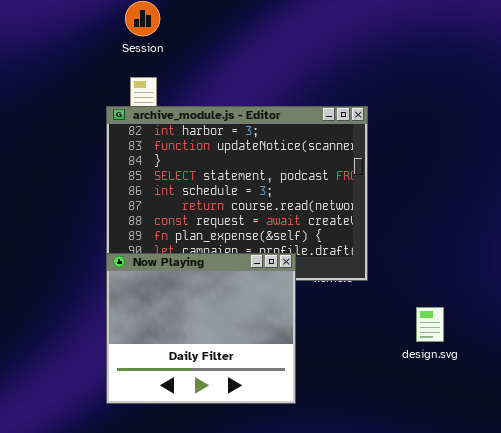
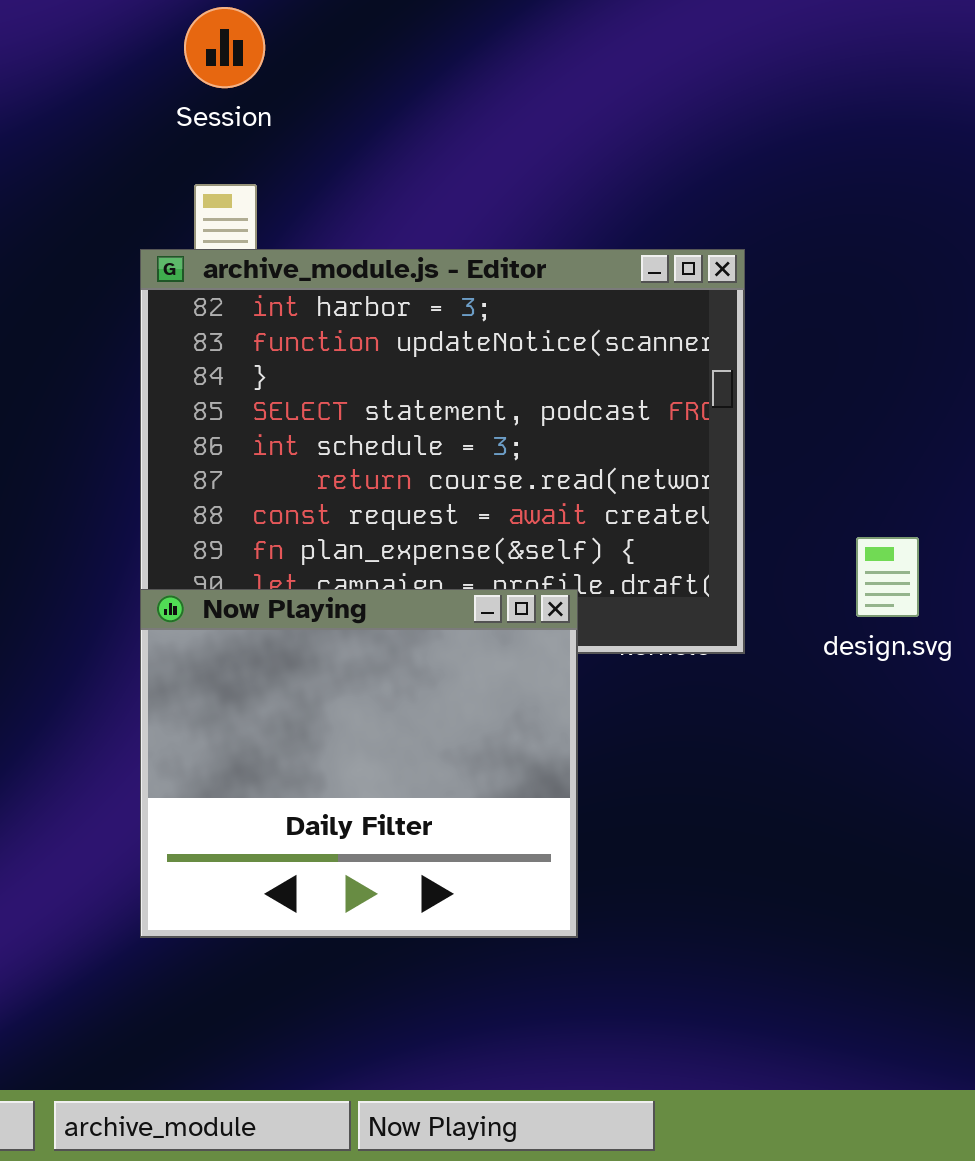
design.svg: [416,307,444,342] -> [856,537,919,617], moved

